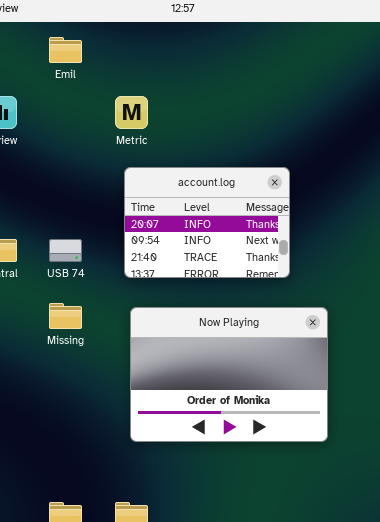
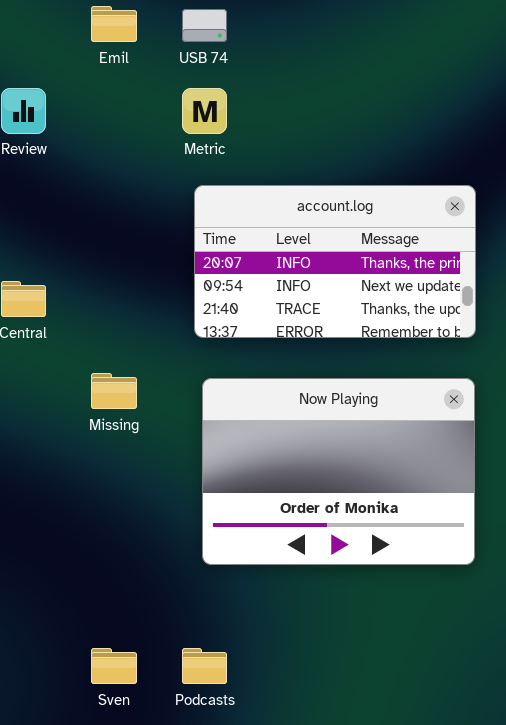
account.log: [124,167,290,278] -> [194,185,476,338], resized
USB 74: [49,239,82,262] -> [182,9,227,42], moved

